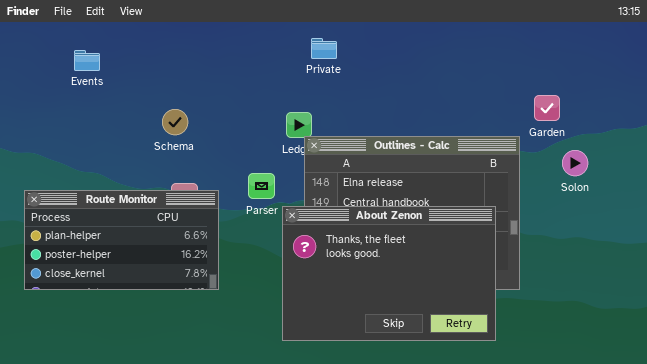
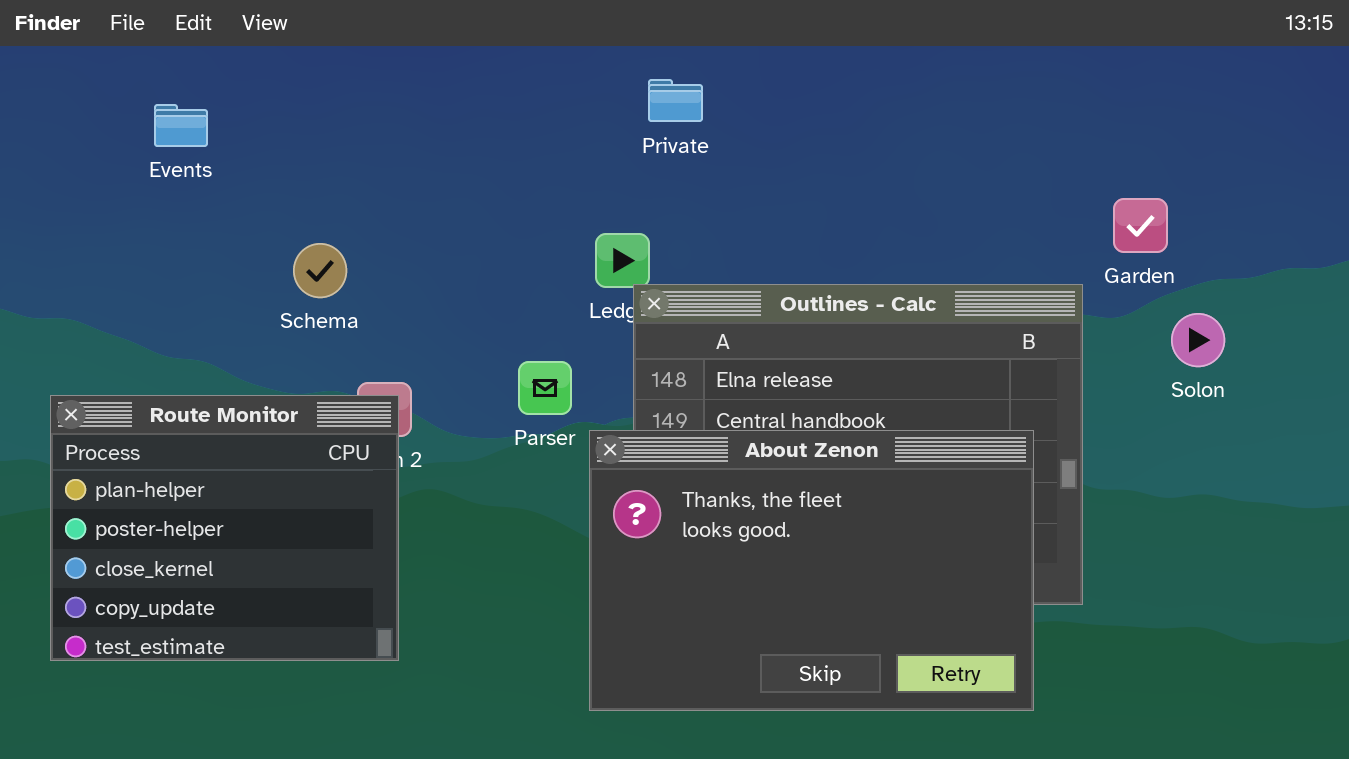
Schema: [162,109,188,135] -> [293,243,347,298], moved
Route Monitor: [24,190,219,290] -> [50,395,399,661], resized

